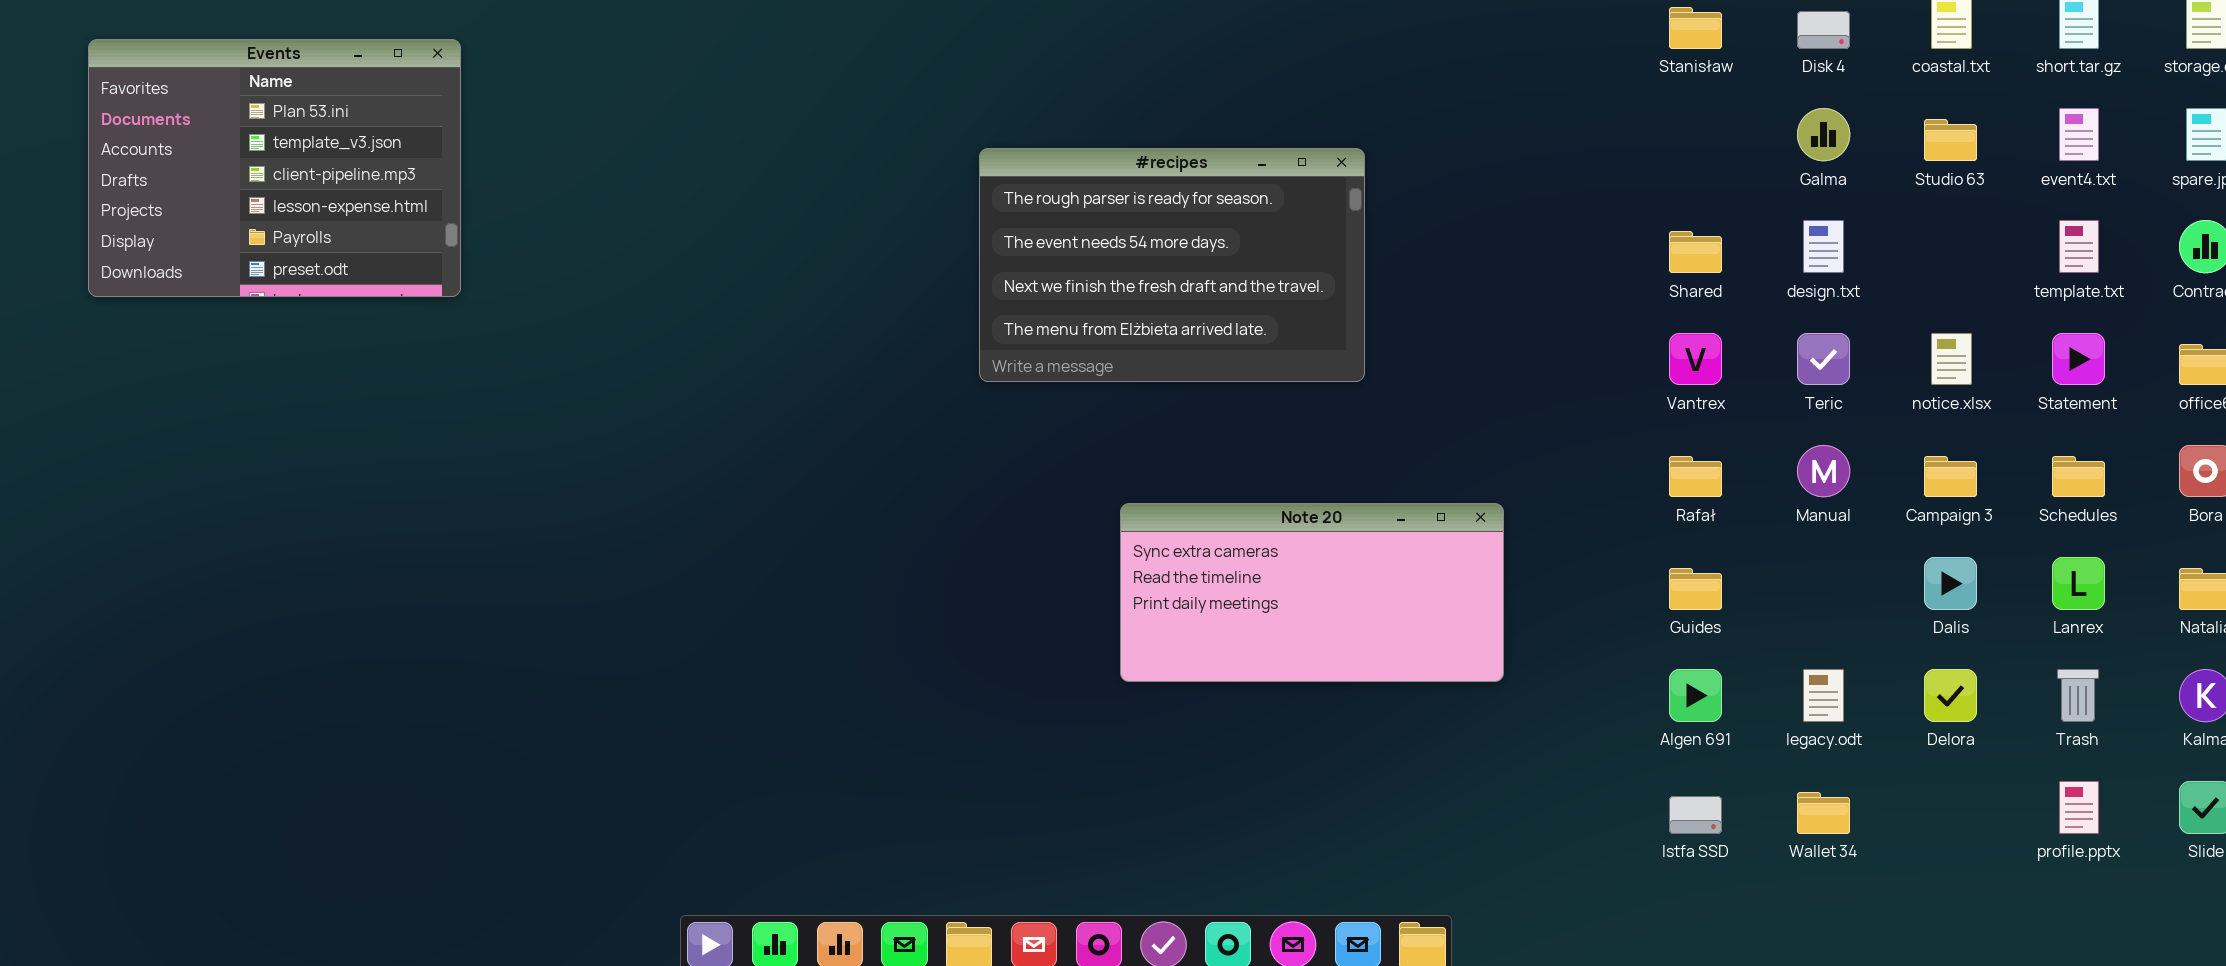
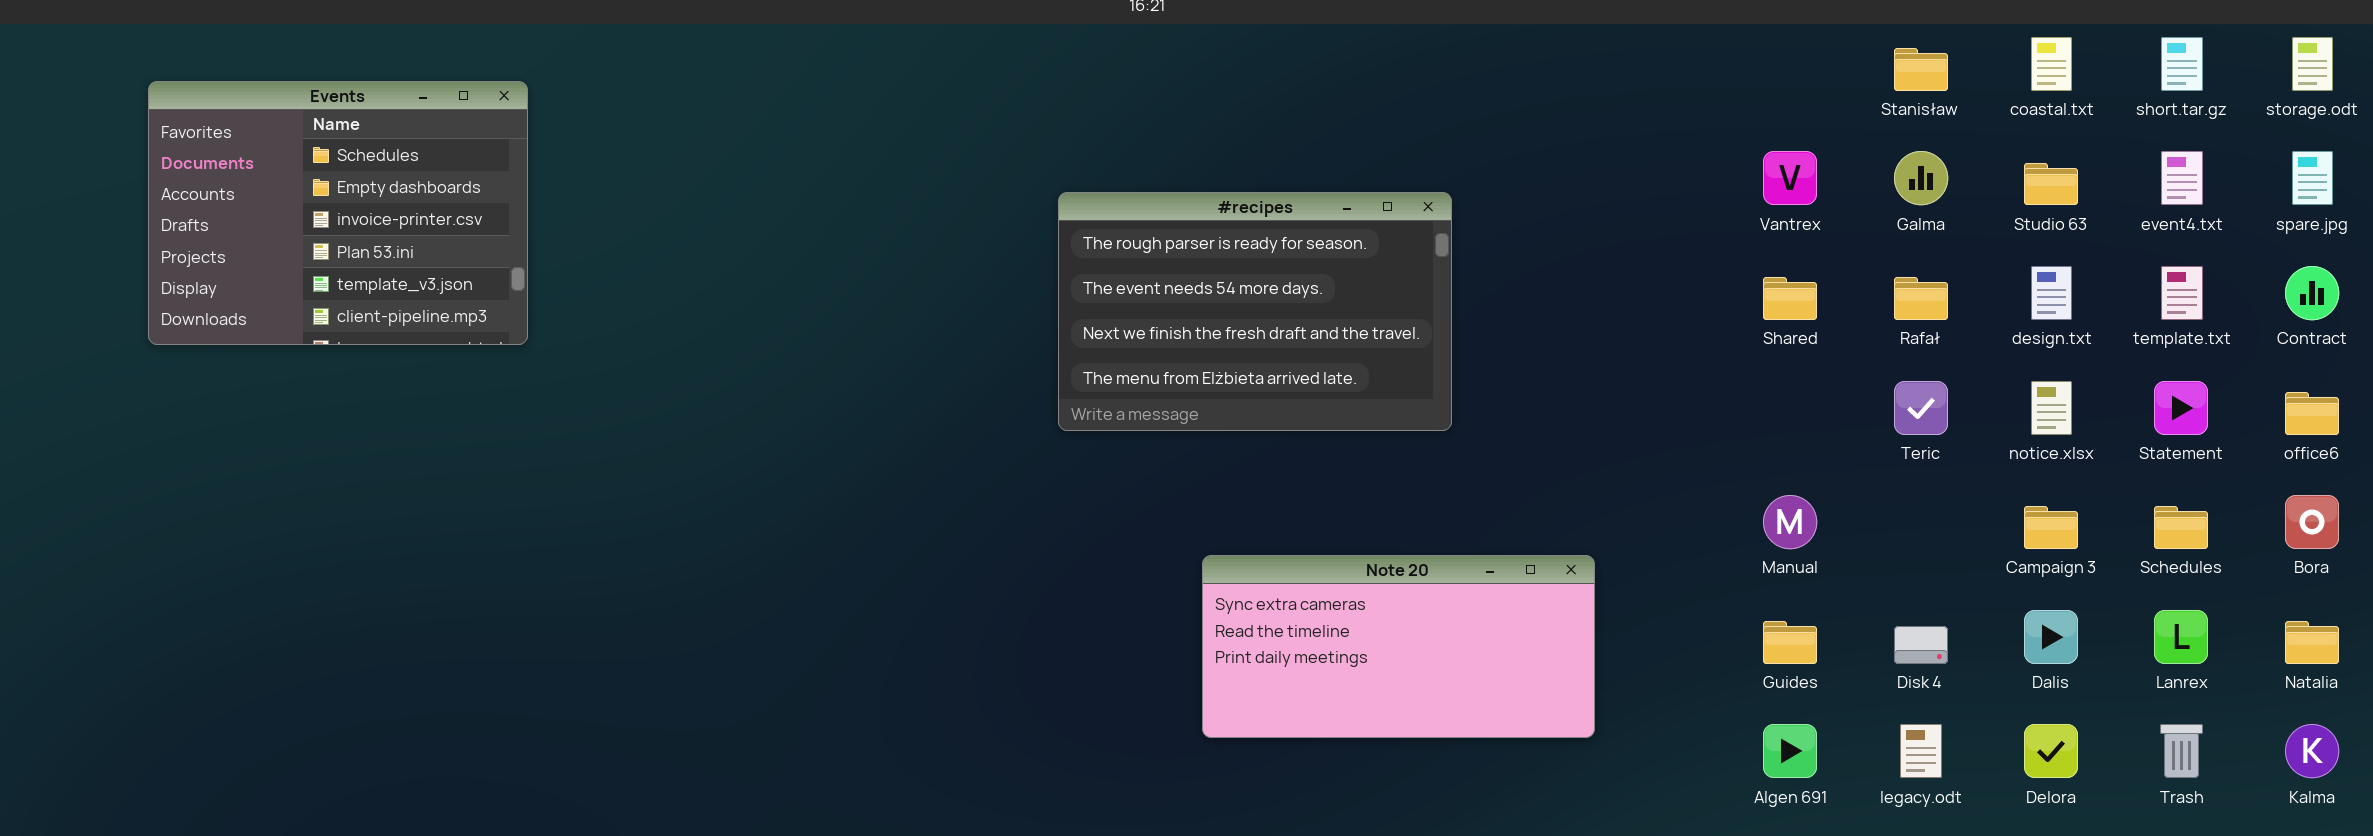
Stanisław: [1669,7,1722,49] -> [1894,48,1948,91], moved
Disk 4: [1797,11,1850,49] -> [1894,626,1948,664], moved
Events: [88,39,461,297] -> [148,81,528,345], scrolled up 3 rows
design.txt: [1803,220,1844,273] -> [2031,266,2072,320], moved
Vantrex: [1669,333,1722,385] -> [1763,151,1817,205], moved
Manual: [1797,445,1850,497] -> [1763,495,1817,549], moved
Rafał: [1669,456,1722,497] -> [1894,277,1948,320], moved

